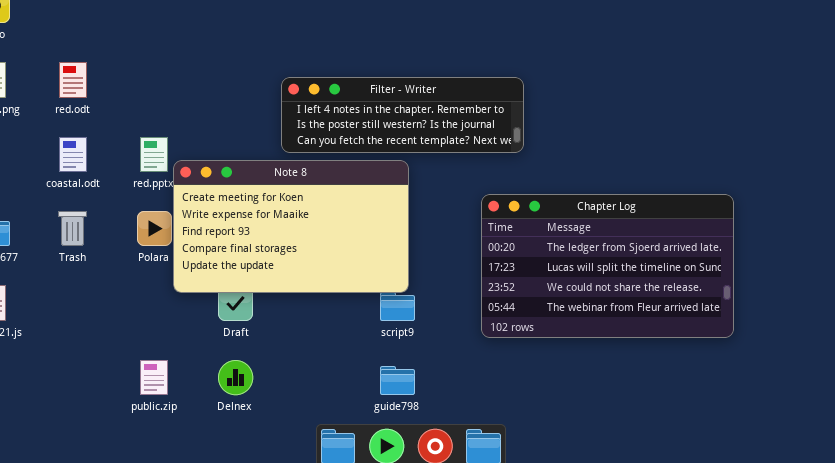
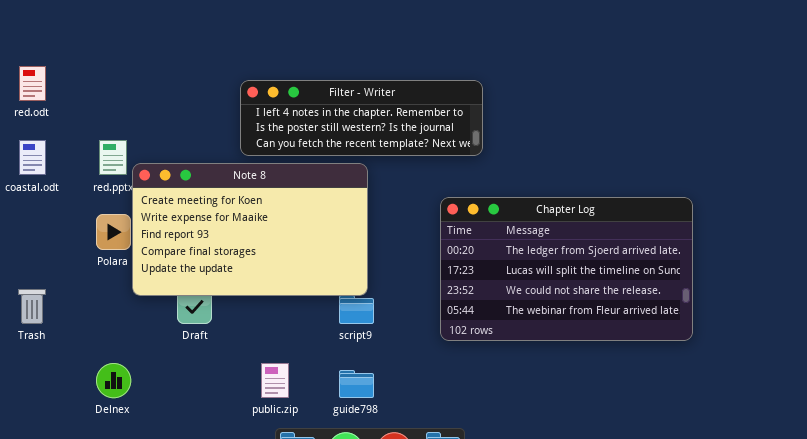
Trash: [58,211,87,246] -> [18,289,46,324], moved
public.zip: [140,360,168,395] -> [261,363,289,398], moved
Delnex: [218,360,253,395] -> [96,363,131,398], moved

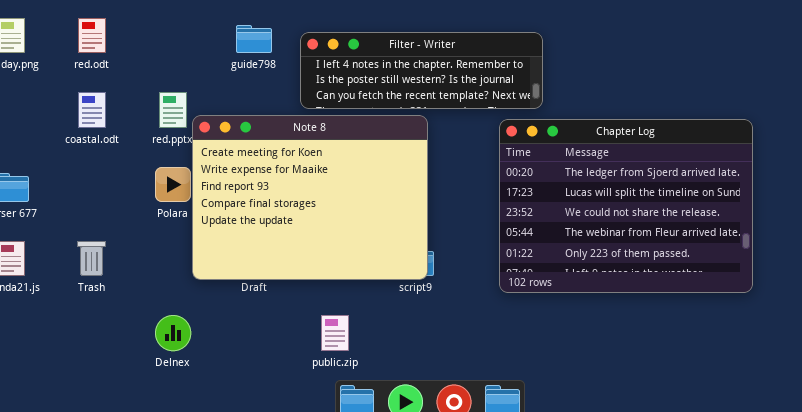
Note 8: [132,163,368,296] -> [192,115,428,280], resized
Chapter Log: [440,197,693,341] -> [499,119,753,293], resized
guide798: [339,370,374,398] -> [236,25,272,53], moved

